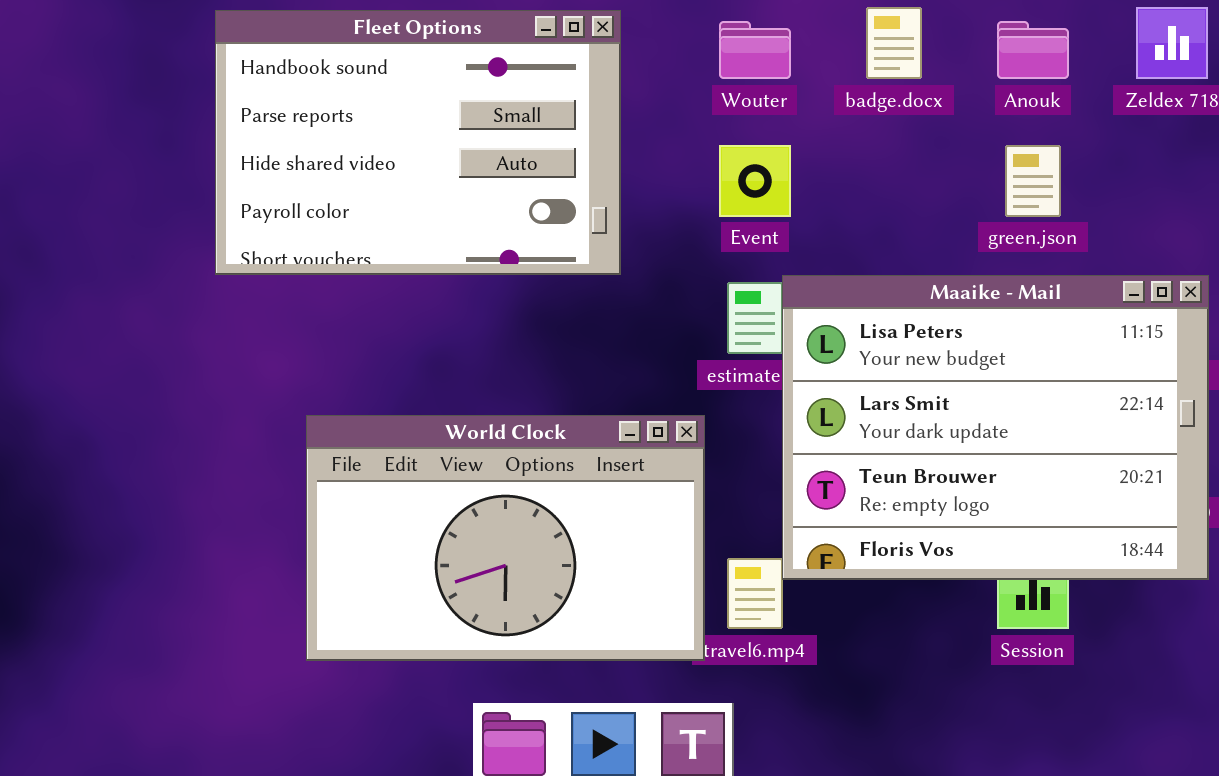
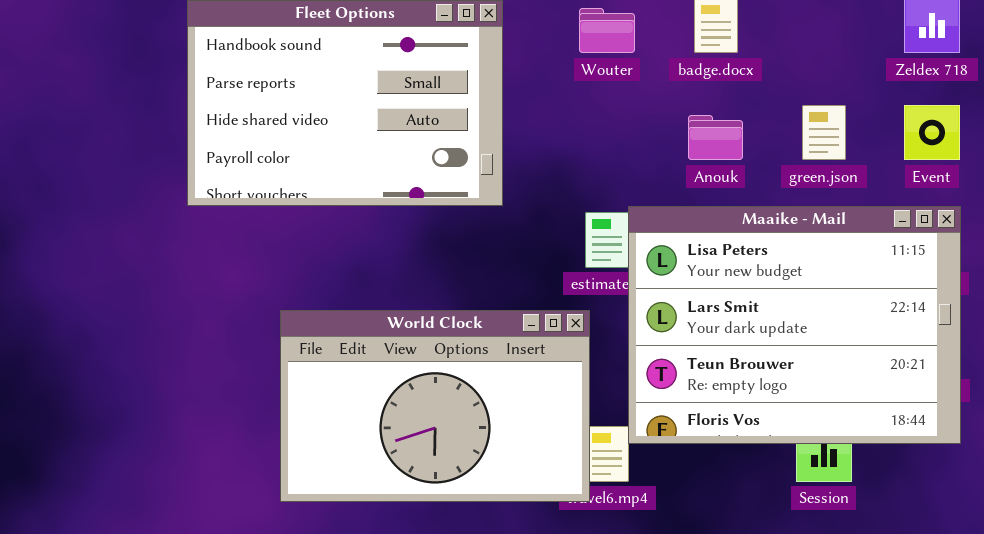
Anouk: [997,21,1069,79] -> [688,115,743,160], moved
Event: [719,145,791,217] -> [904,105,960,160], moved
World Clock: [306,415,705,661] -> [280,310,590,502], moved

